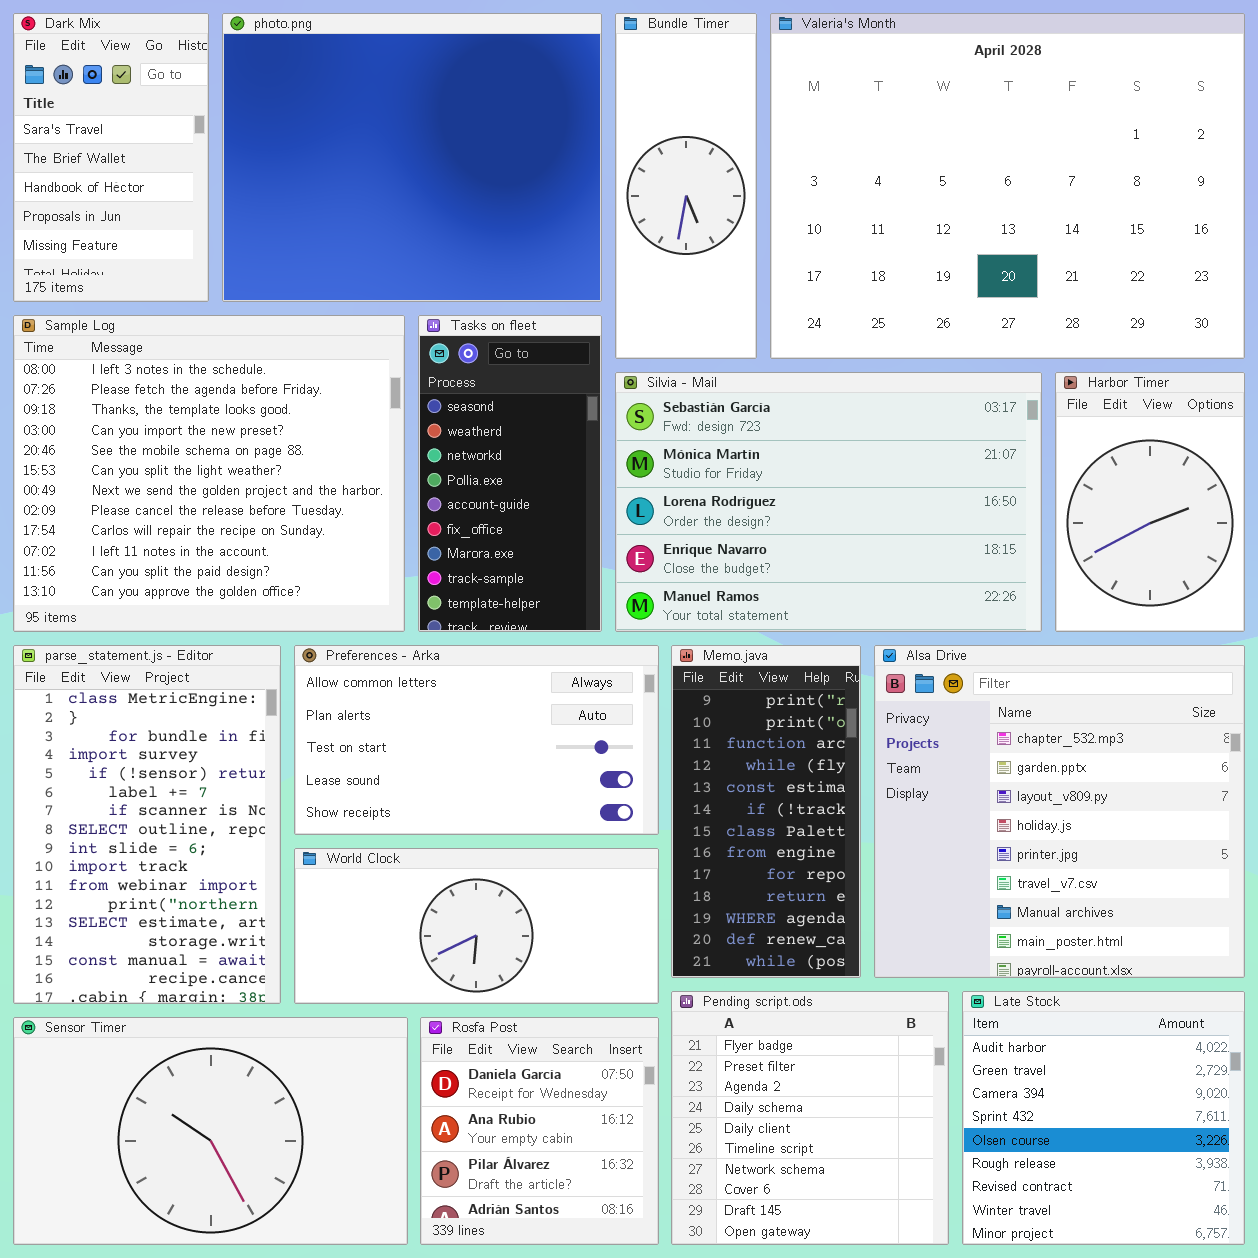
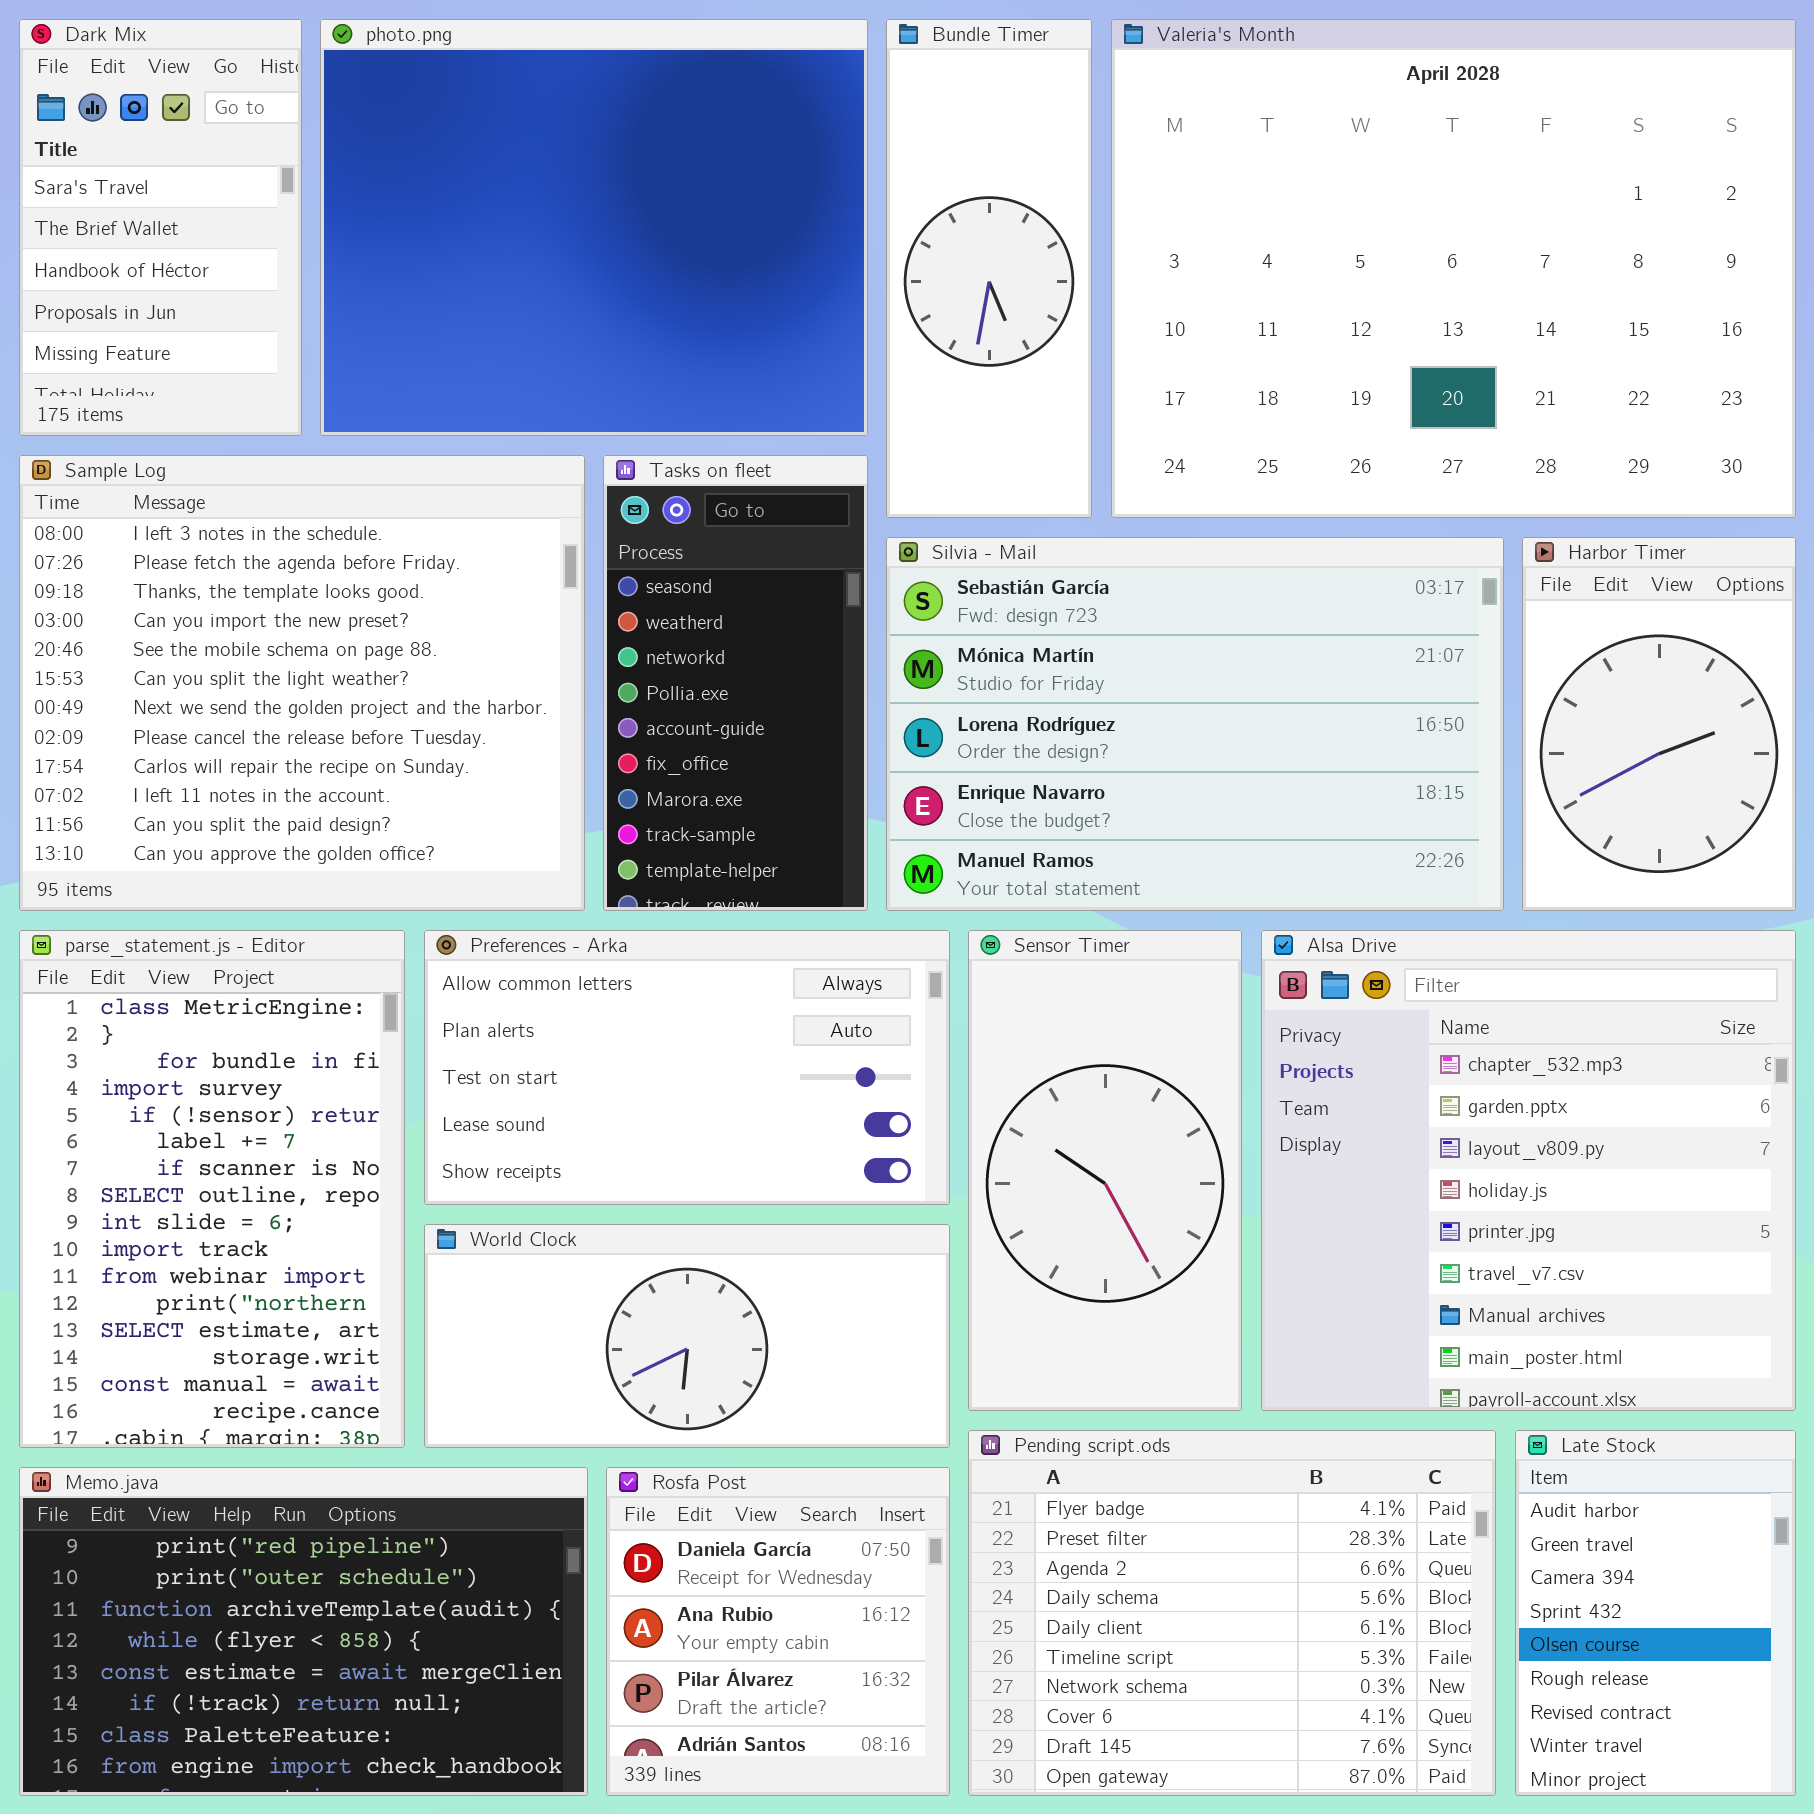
Memo.java: [671,645,861,978] -> [19,1467,588,1796], moved, resized
Pending script.ods: [671,991,949,1245] -> [968,1430,1496,1796], resized
Late Stock: [962,991,1245,1245] -> [1515,1430,1796,1796], resized
Sensor Timer: [13,1017,408,1245] -> [968,930,1242,1411], moved, resized

